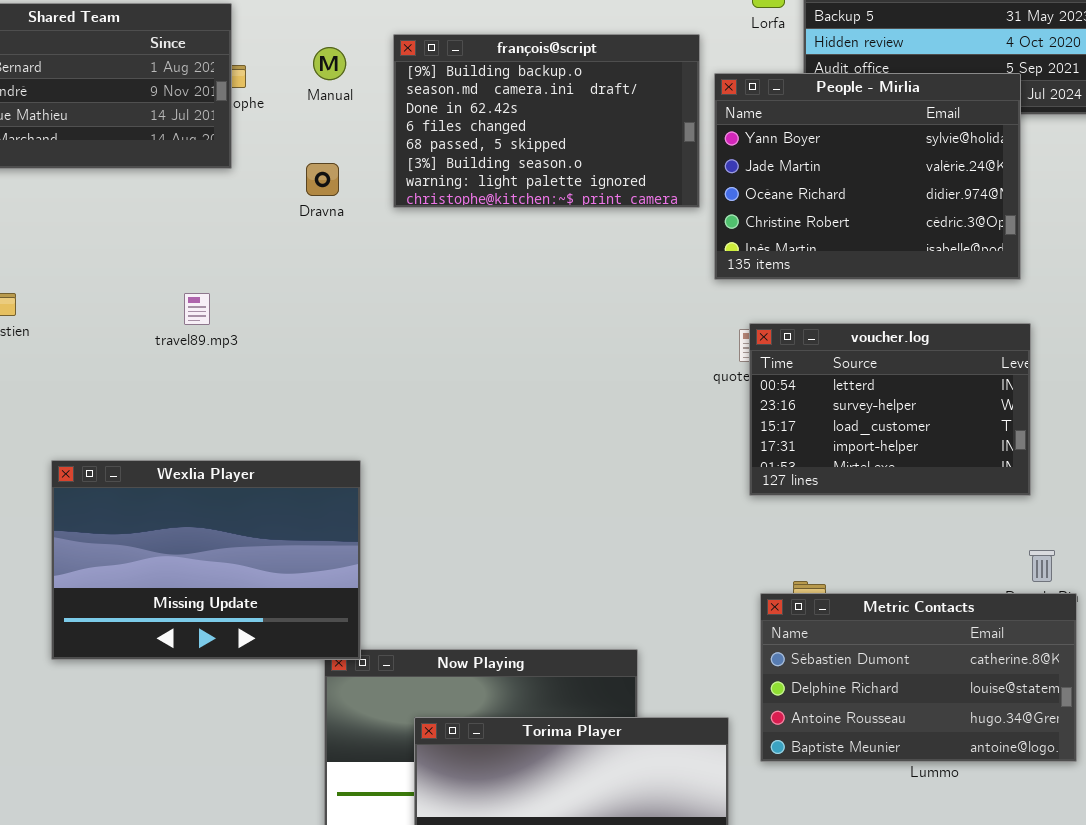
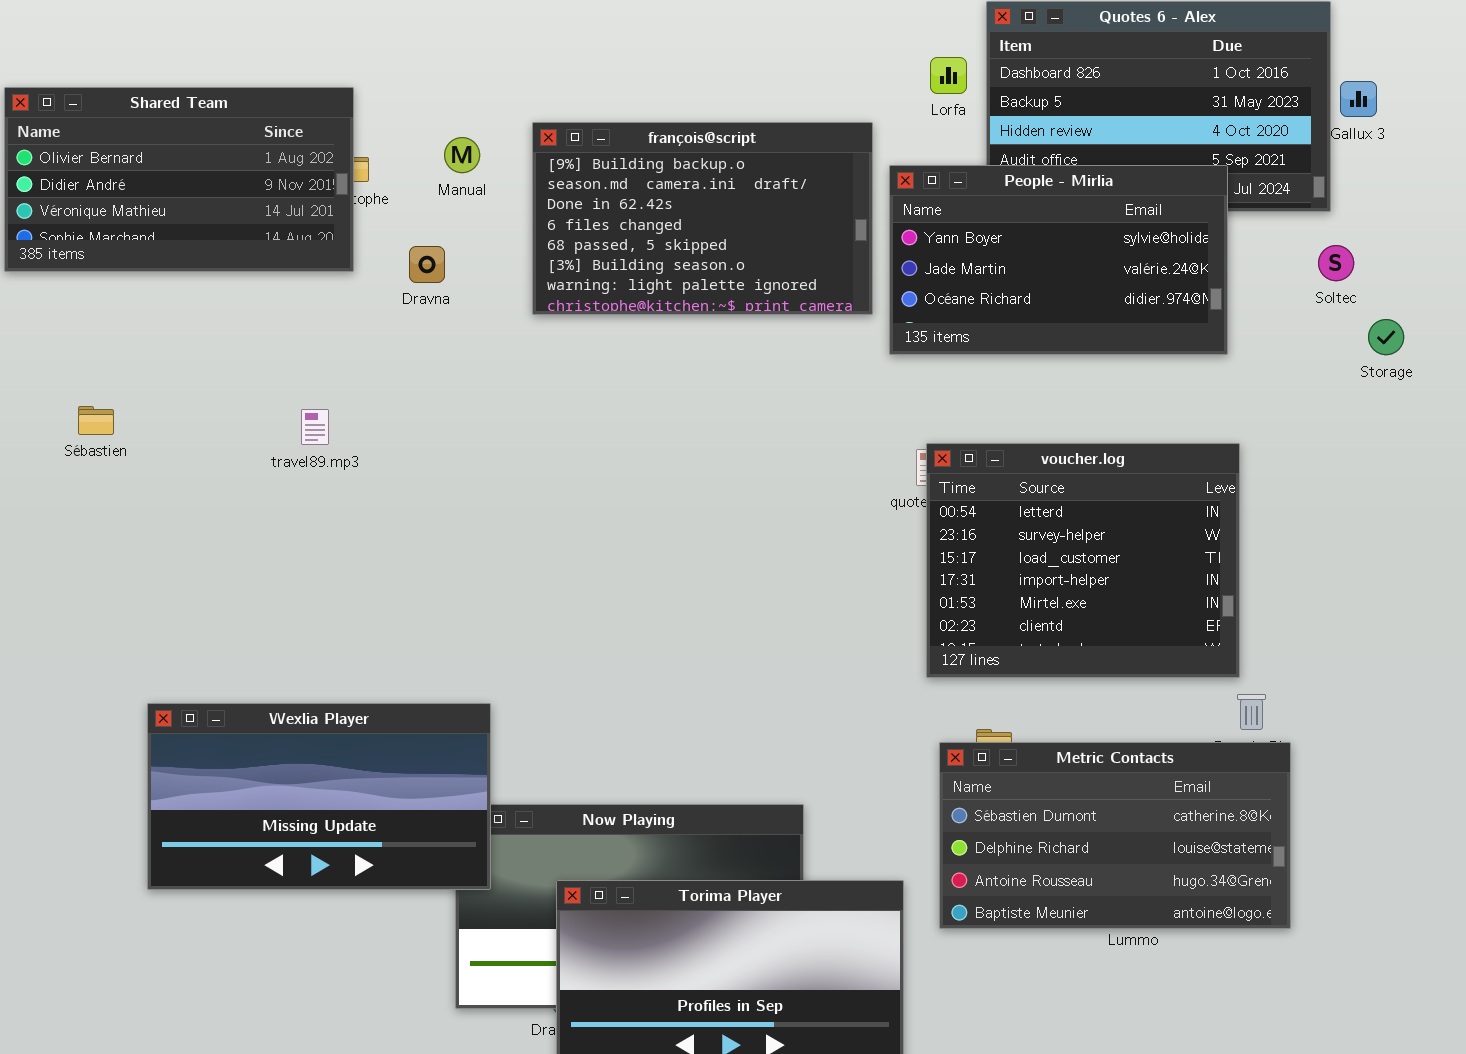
People - Mirlia: [714,73,1021,280] -> [889,165,1228,355], resized
Dravna: [306,163,339,196] -> [409,246,445,283], moved
voucher.log: [749,323,1031,496] -> [926,443,1240,678], resized
Wexlia Player: [51,460,361,660] -> [147,703,491,890], moved, resized

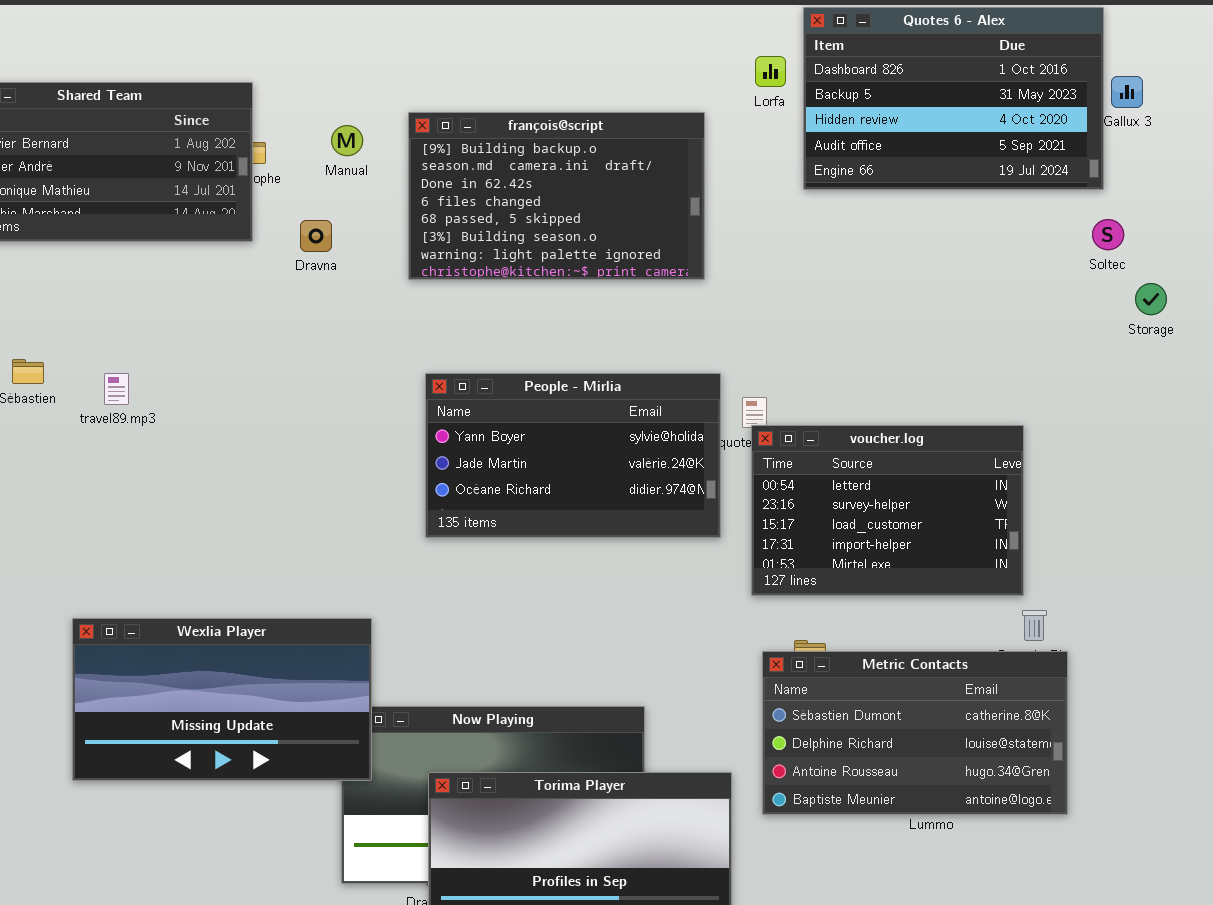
People - Mirlia: [889,165,1228,355] -> [425,373,721,538], moved
travel89.mp3: [301,409,329,445] -> [104,373,129,405], moved
voucher.log: [926,443,1240,678] -> [751,425,1024,596], resized

